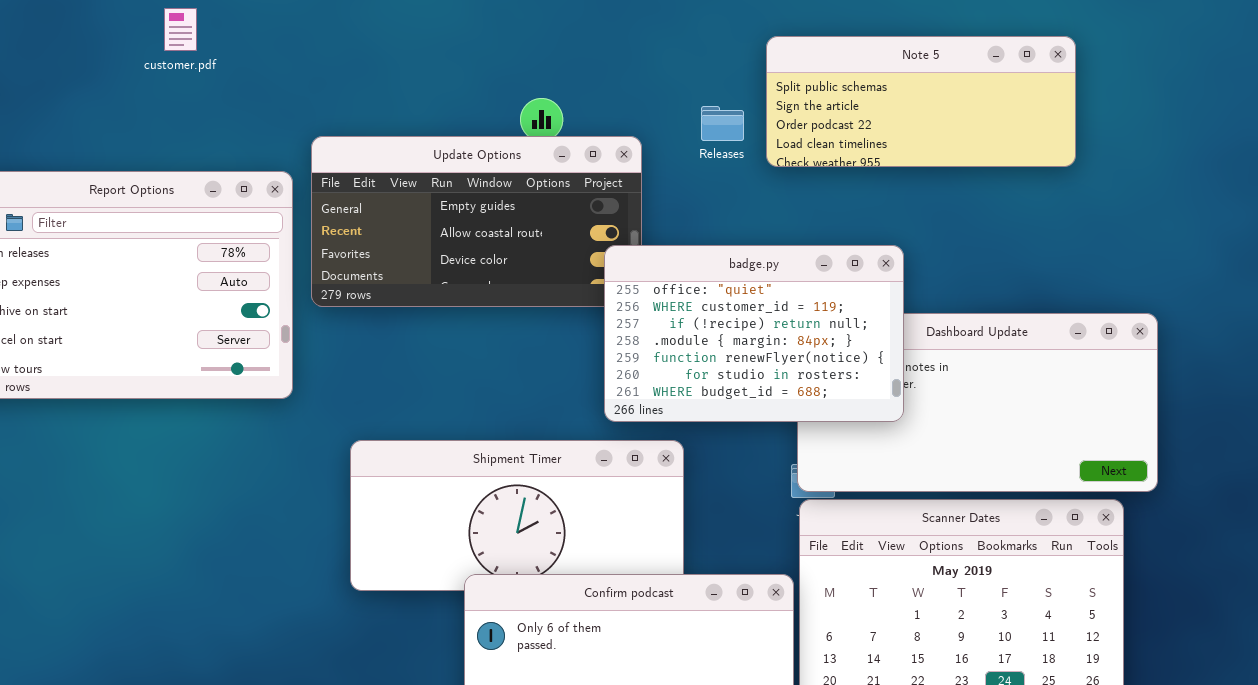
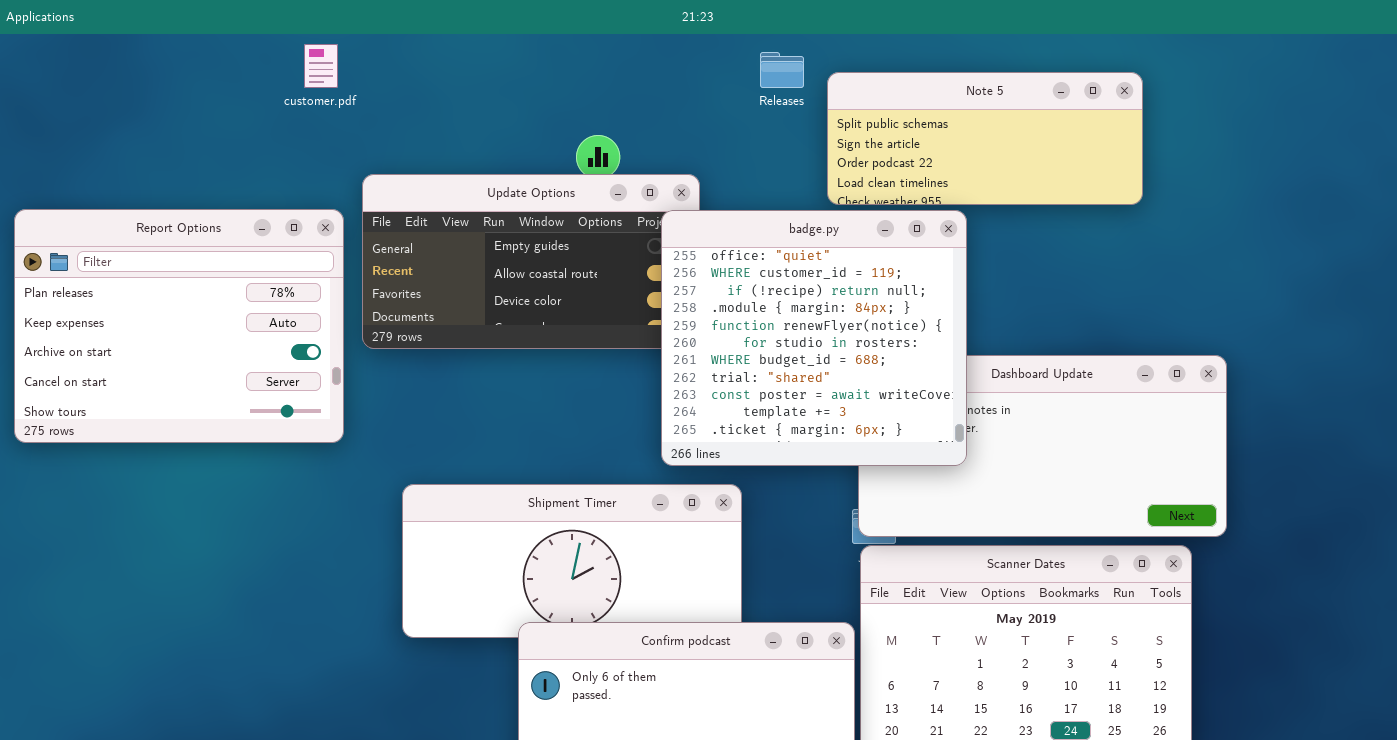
customer.pdf: [164,8,197,51] -> [304,44,338,88], moved
Releases: [701,106,744,141] -> [760,52,804,88], moved
badge.py: [604,245,904,422] -> [661,210,967,466], resized

